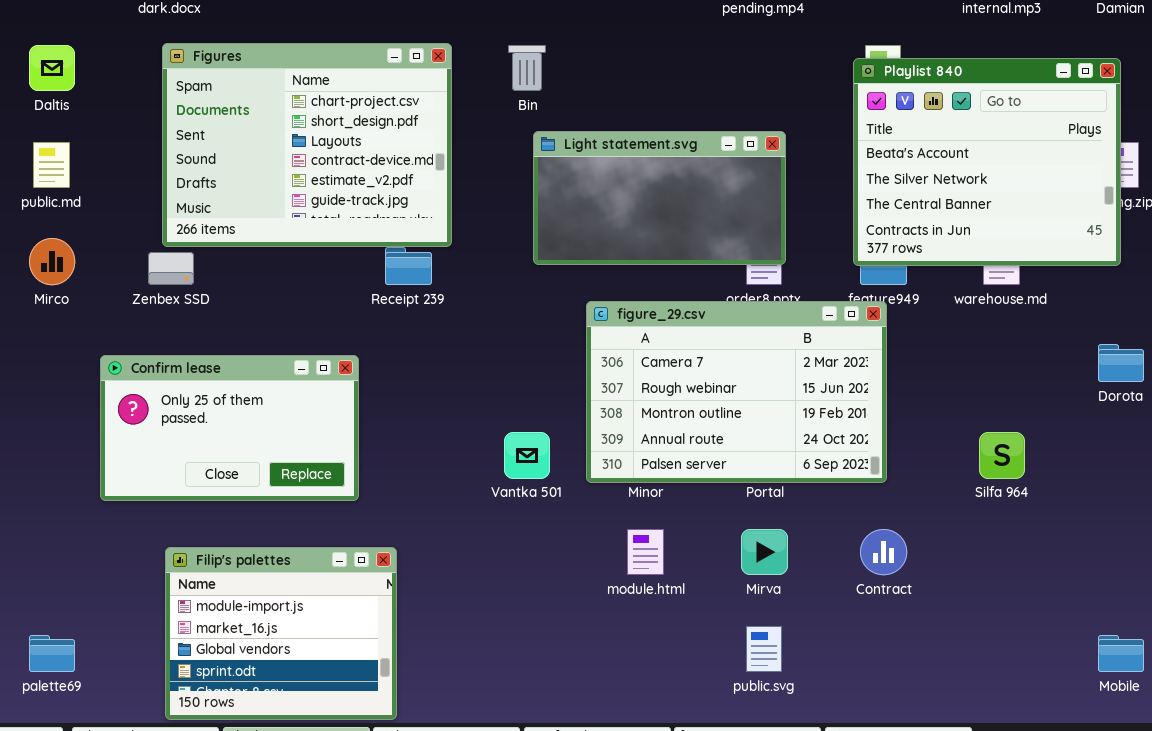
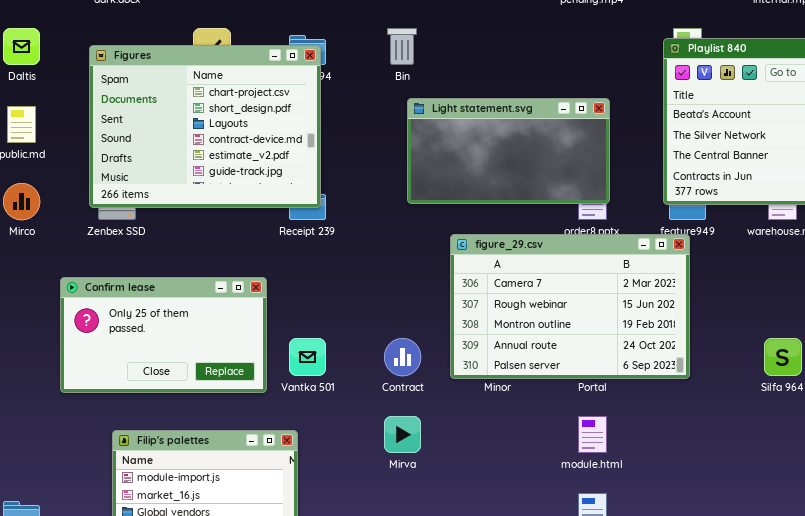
Figures: [162,43,452,247] -> [89,45,321,208], moved
Vantka 501: [504,432,550,479] -> [289,338,326,376], moved
module.html: [627,529,664,575] -> [578,416,607,453], moved
Mirva: [741,529,788,575] -> [384,416,421,453], moved
Contract: [860,529,907,575] -> [384,338,421,376], moved

